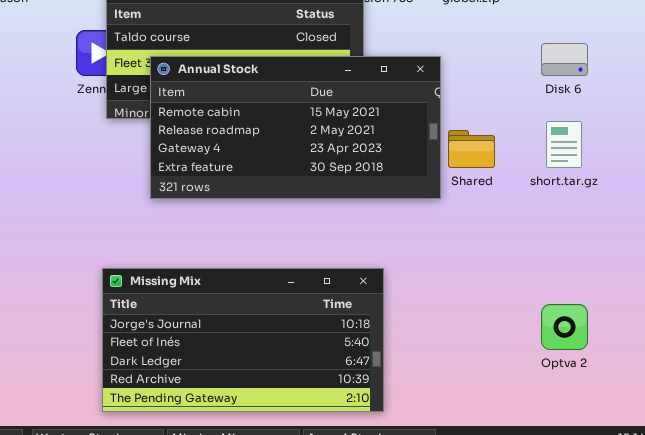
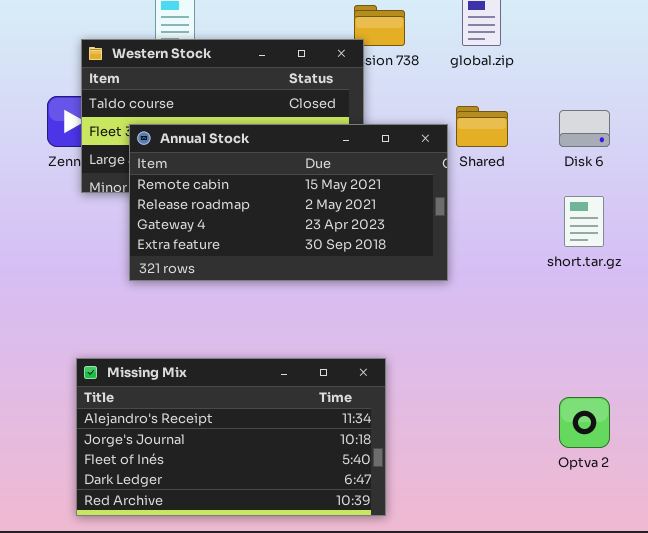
Shared: [448,130,495,168] -> [456,106,508,147], moved
Missing Mix: [102,268,384,412] -> [76,358,386,516], scrolled up 1 row

